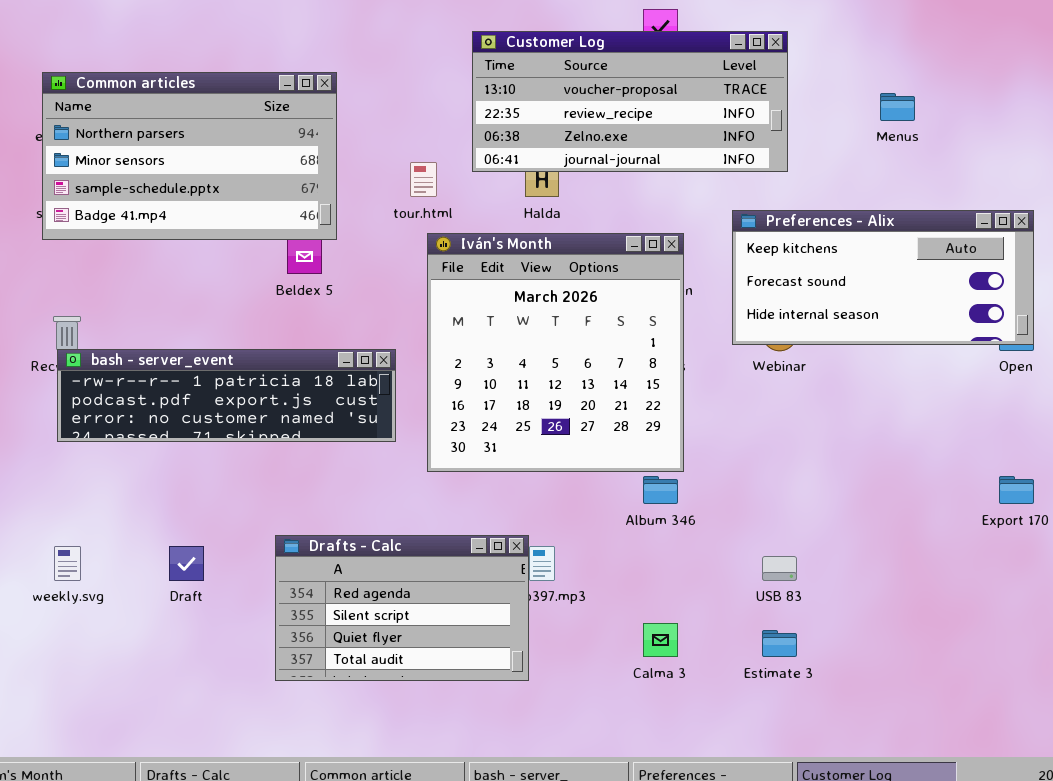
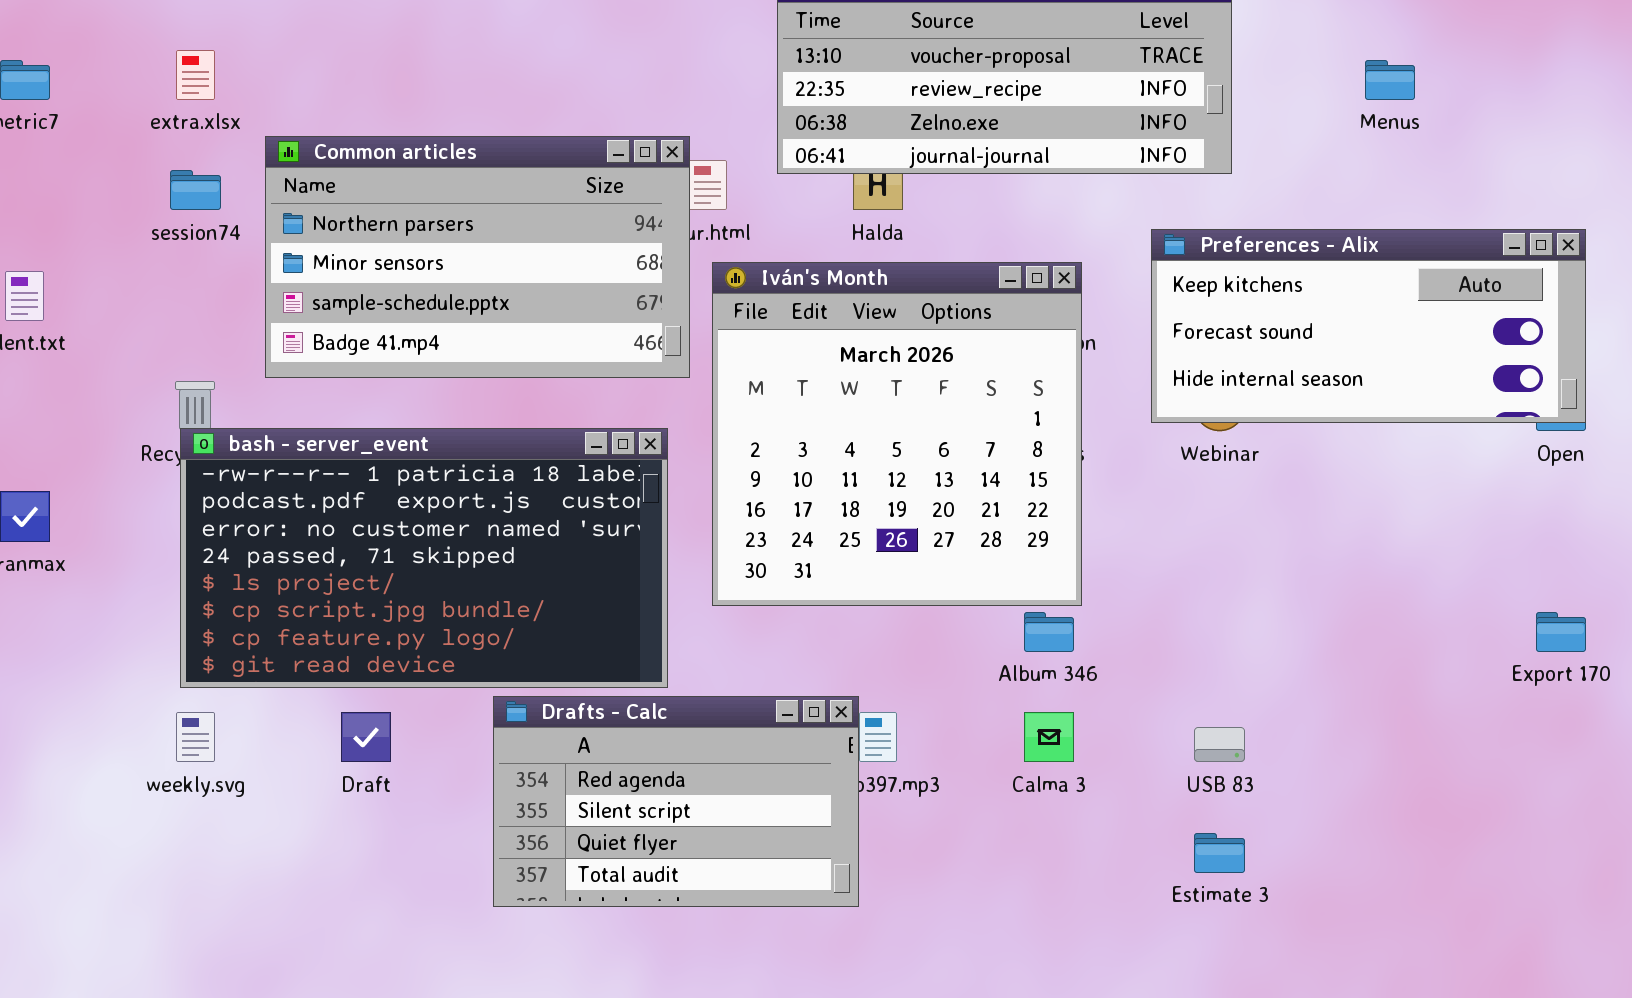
Common articles: [42,72,337,240] -> [265,136,690,378], moved
bash - server_event: [57,349,396,442] -> [180,428,668,688], resized
Calma 3: [643,623,678,657] -> [1024,712,1074,762], moved

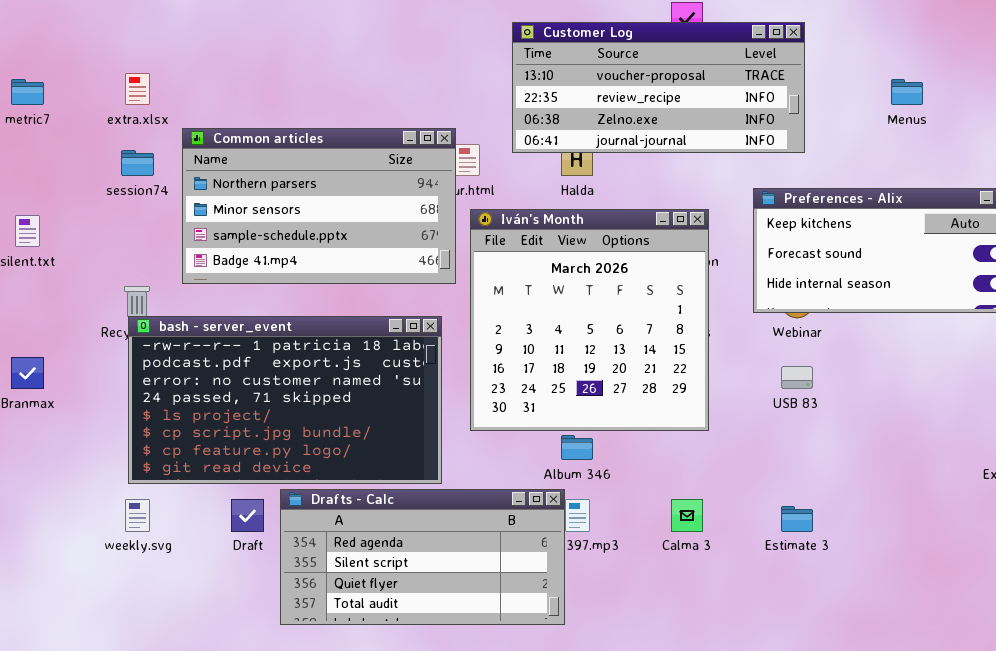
Album 346: [1024,612,1074,652] -> [561,435,593,460], moved
Drafts - Calc: [493,696,859,907] -> [280,489,565,625], resized
USB 83: [1194,727,1245,762] -> [781,366,813,389], moved
Estimate 3: [1194,833,1245,873] -> [781,506,813,532], moved

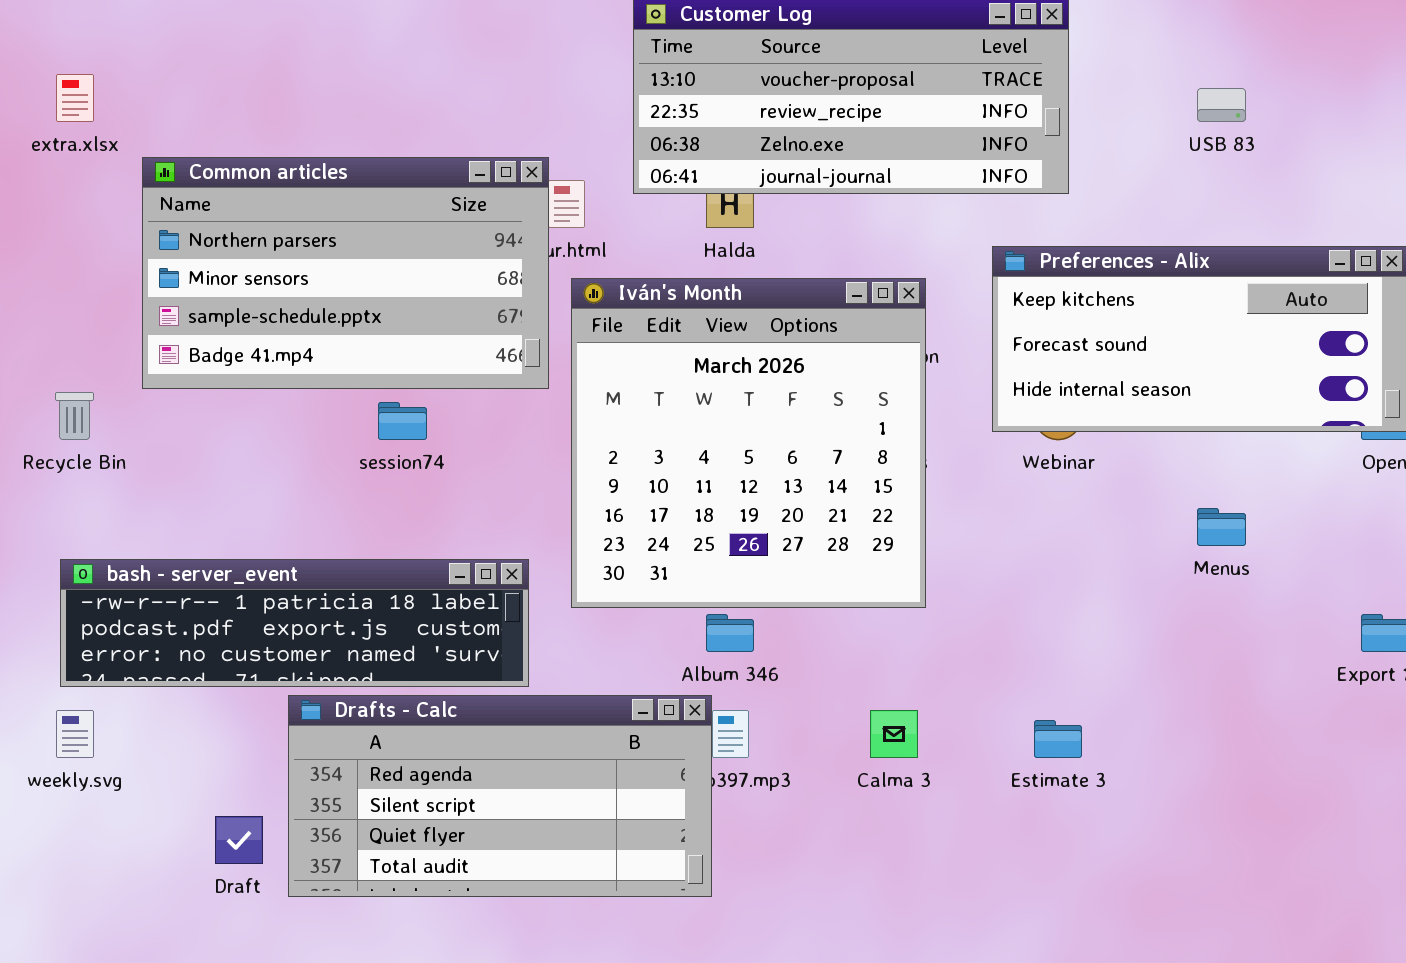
Menus: [891,79,923,105] -> [1197,508,1246,546], moved
session74: [121,150,154,176] -> [378,402,427,440], moved
bash - server_event: [128,316,442,484] -> [60,559,529,687], resized
USB 83: [781,366,813,389] -> [1197,88,1246,122], moved
Draft: [231,499,264,532] -> [215,816,263,864], moved

